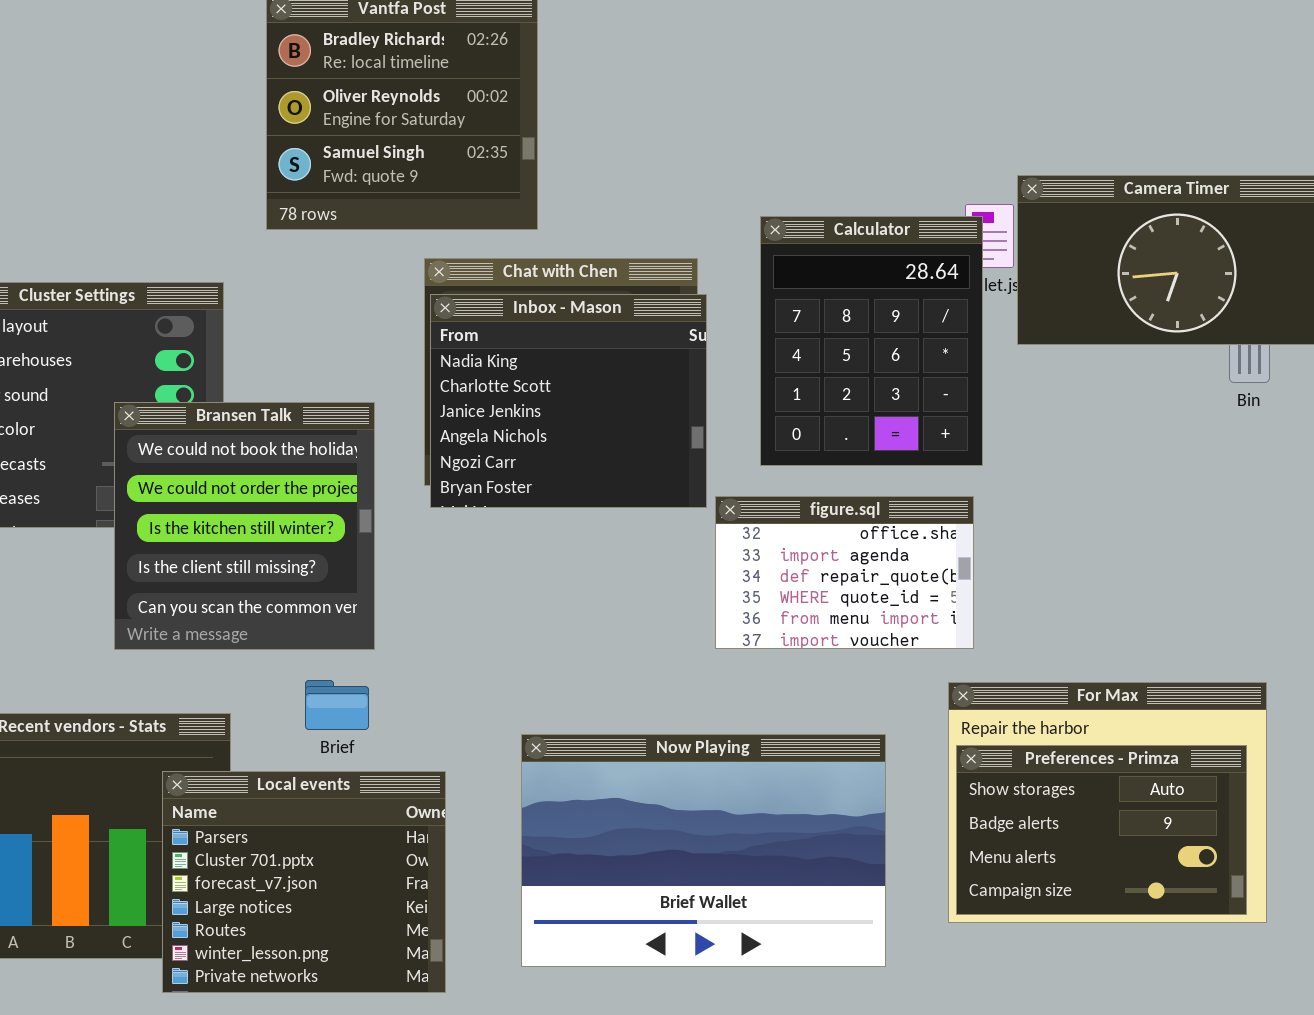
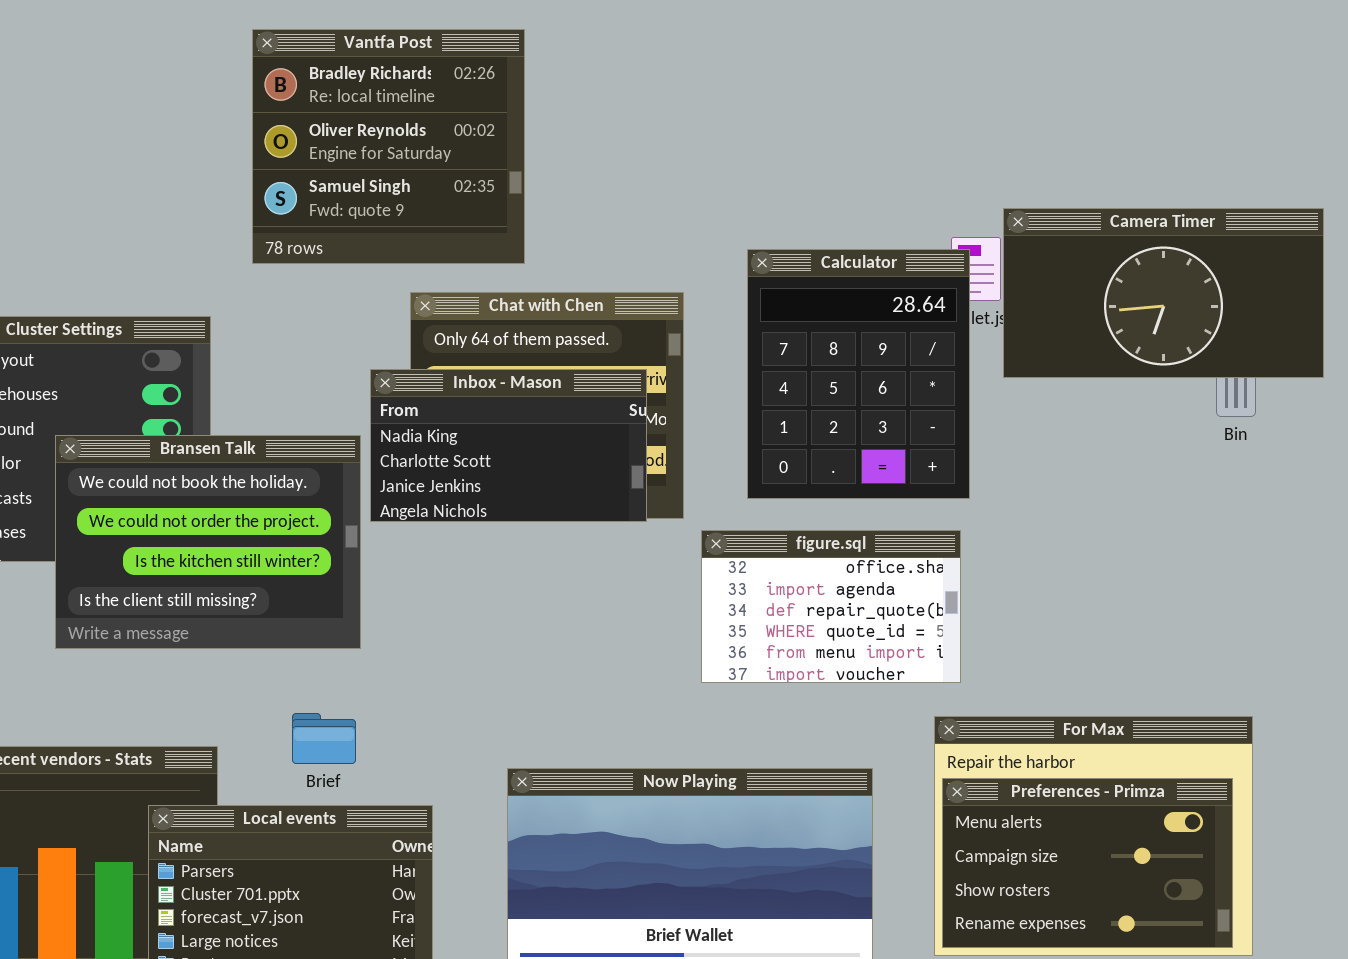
Inbox - Mason: [430,294,707,508] -> [370,369,647,522], moved, resized
Bransen Talk: [114,402,375,650] -> [55,435,361,649], resized
Preferences - Primza: [956,745,1247,915] -> [942,778,1233,948], scrolled down 2 rows

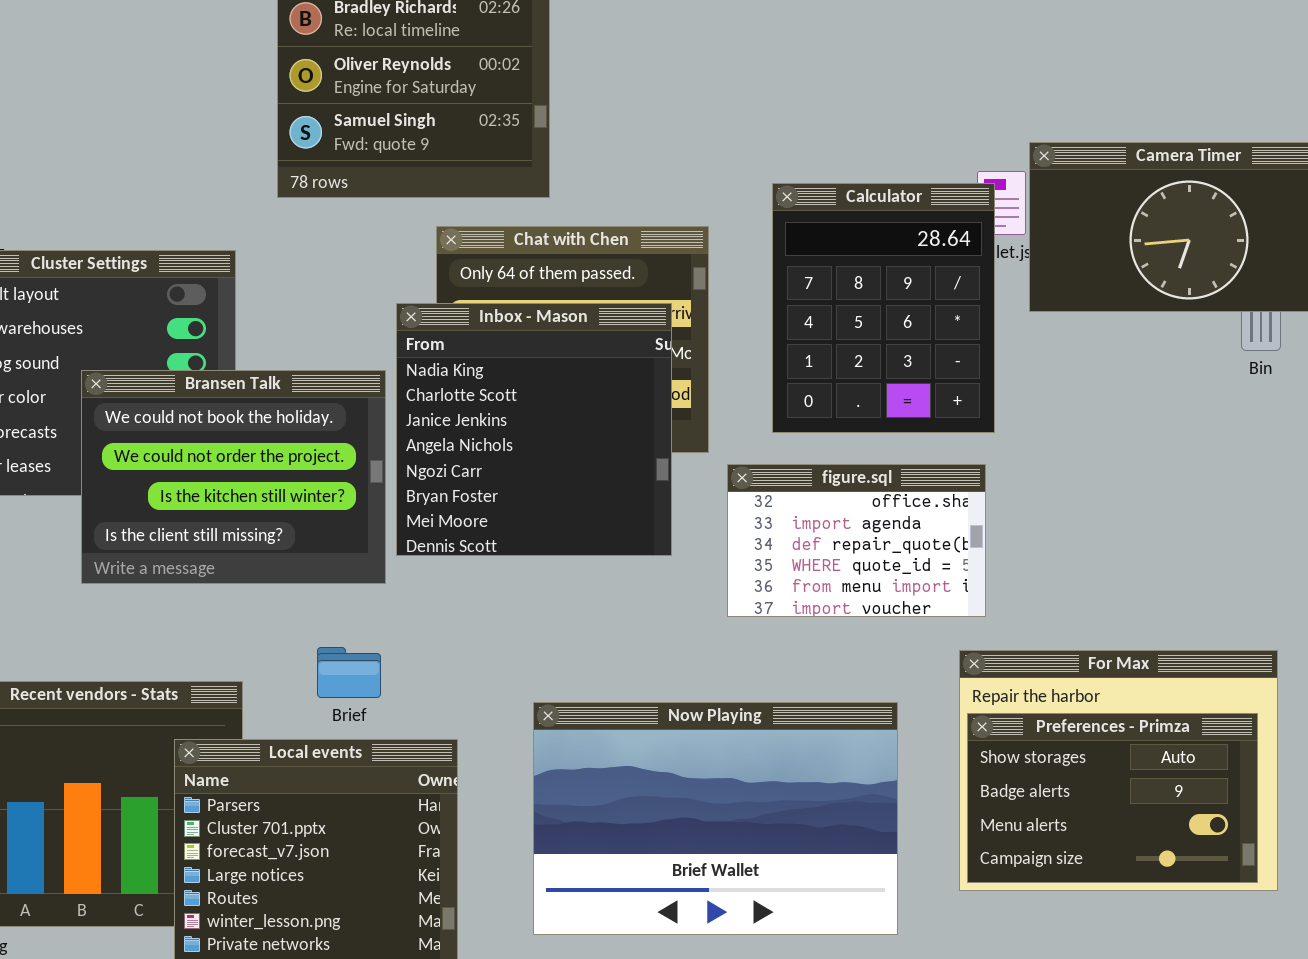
Inbox - Mason: [370,369,647,522] -> [396,303,672,556], resized
Preferences - Primza: [942,778,1233,948] -> [967,713,1258,883], scrolled up 2 rows

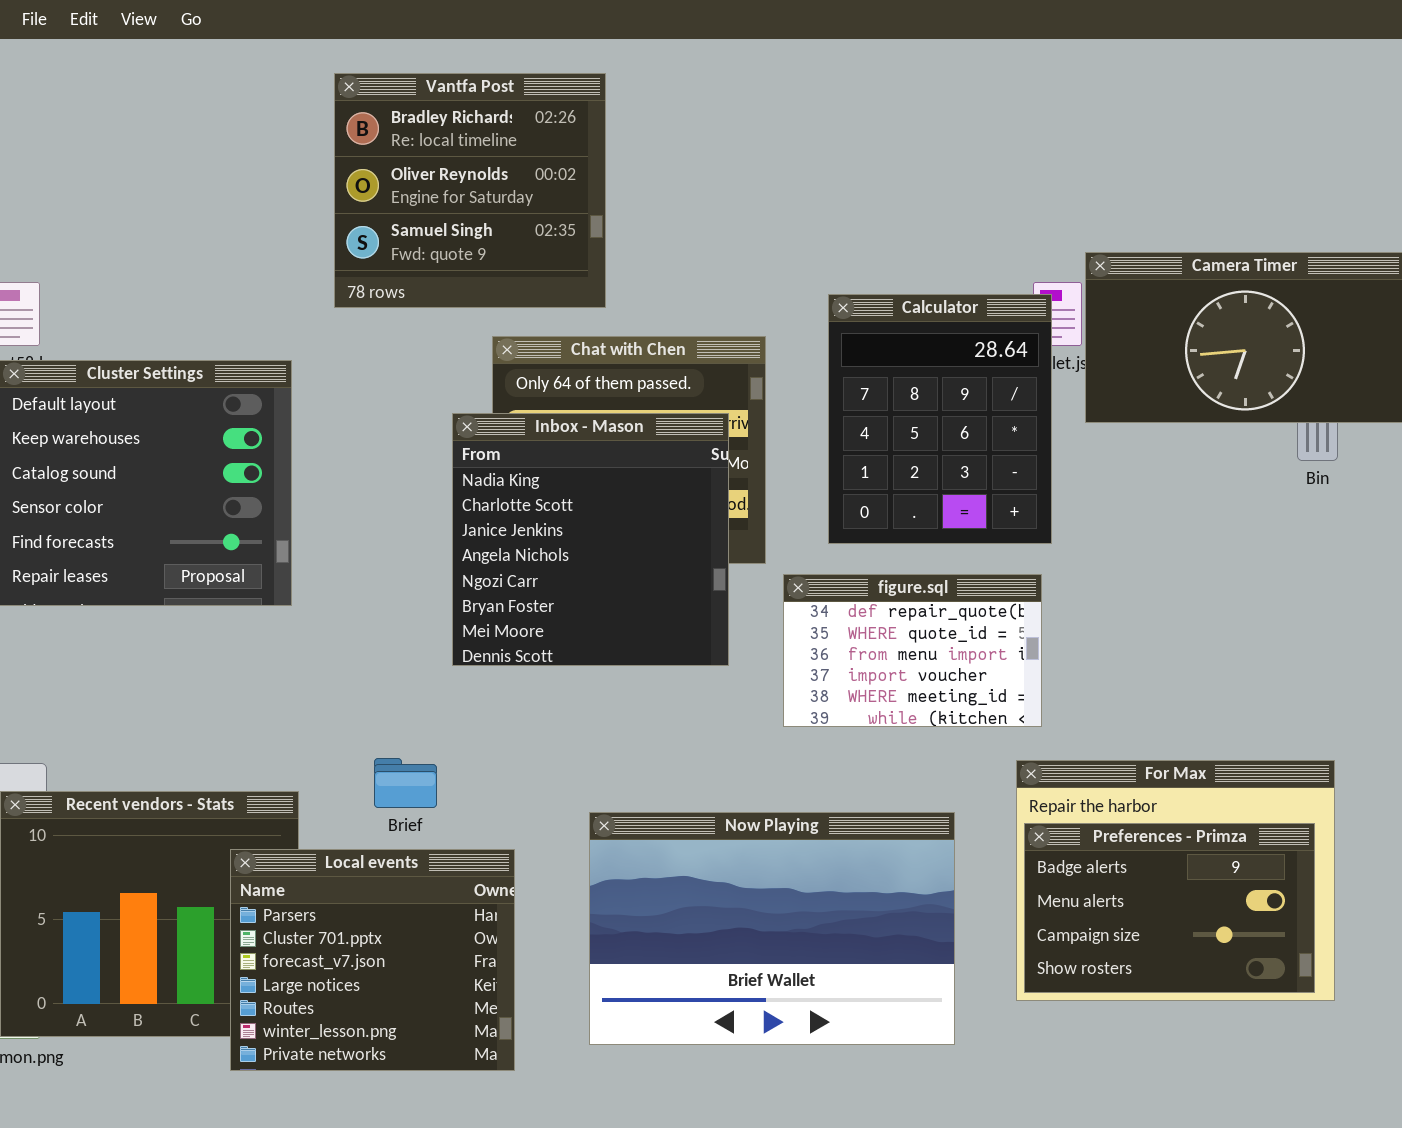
Bransen Talk: [81,370,386,584] -> none, closed
figure.sql: [727,464,986,617] -> [783,574,1042,727], scrolled down 2 rows
Preferences - Primza: [967,713,1258,883] -> [1024,823,1315,993], scrolled down 1 row

